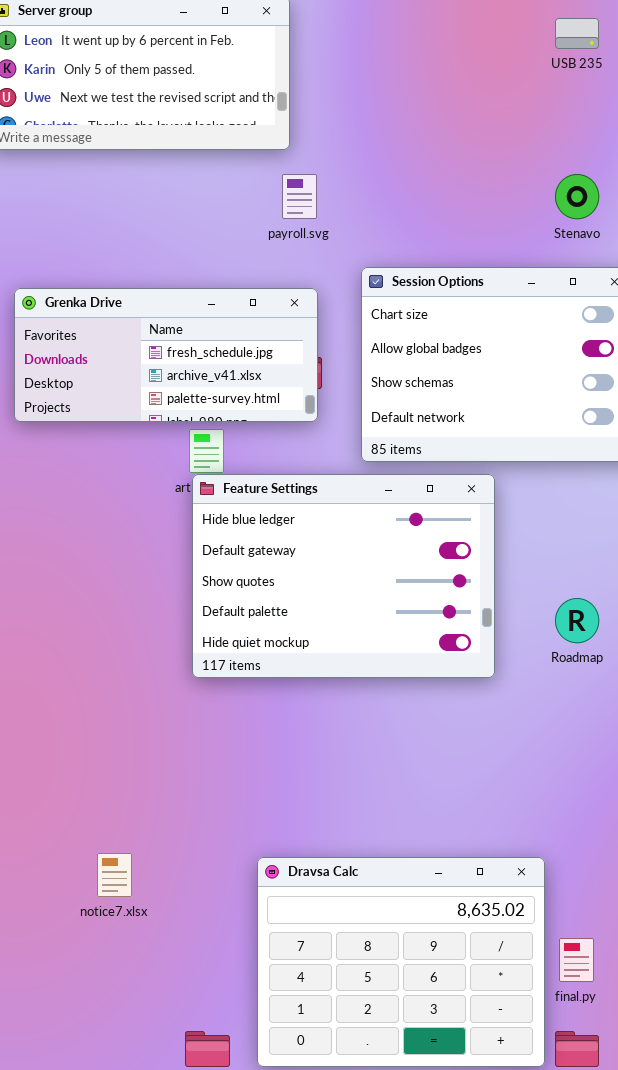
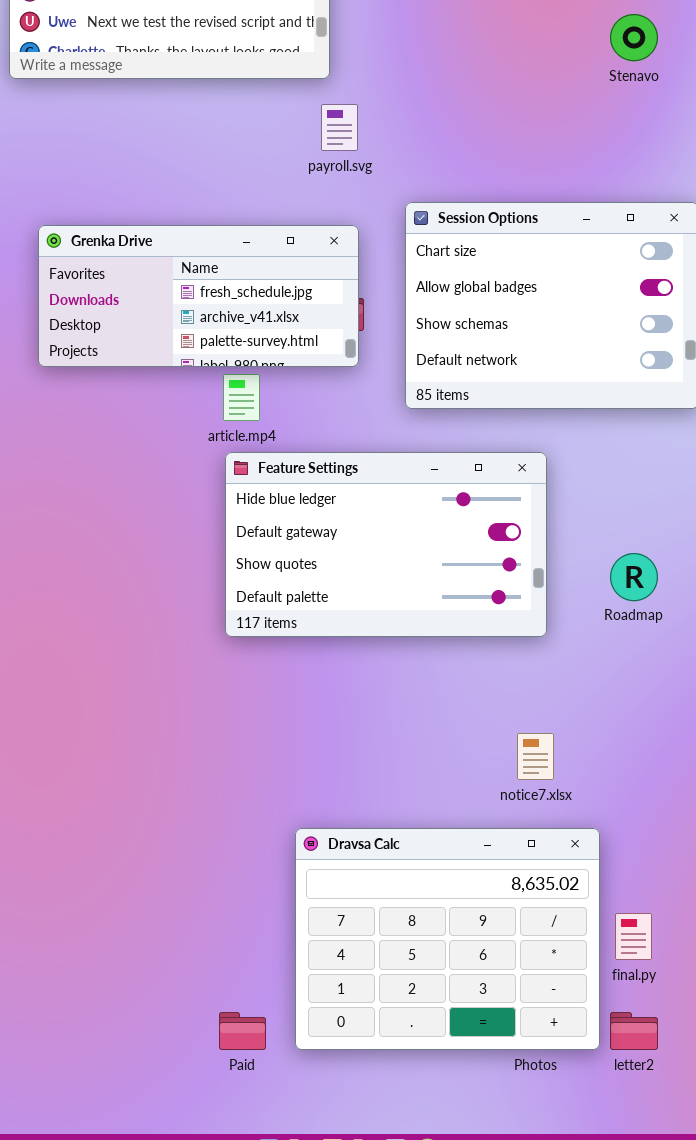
Stenavo: [555,174,599,219] -> [610,14,658,61], moved
Feature Settings: [192,474,495,678] -> [225,452,547,637], resized
notice7.xlsx: [97,853,132,897] -> [517,733,554,780], moved

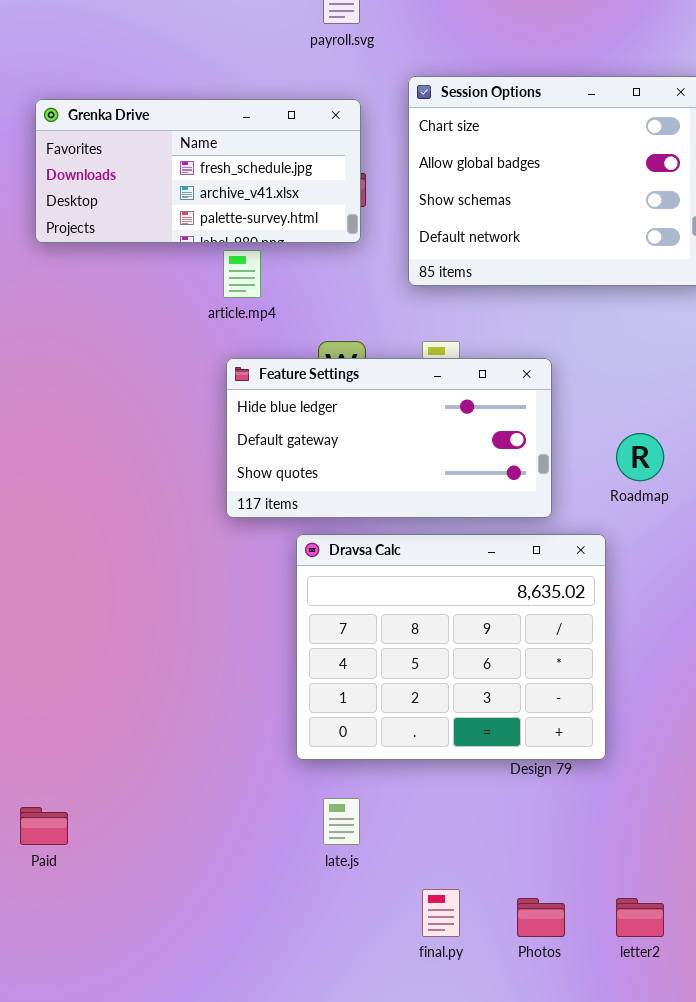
Feature Settings: [225,452,547,637] -> [226,358,552,518], resized
Dravsa Calc: [295,828,600,1050] -> [296,534,606,760], moved
final.py: [615,913,652,960] -> [422,889,460,937], moved
Paid: [219,1012,266,1050] -> [20,807,68,845], moved

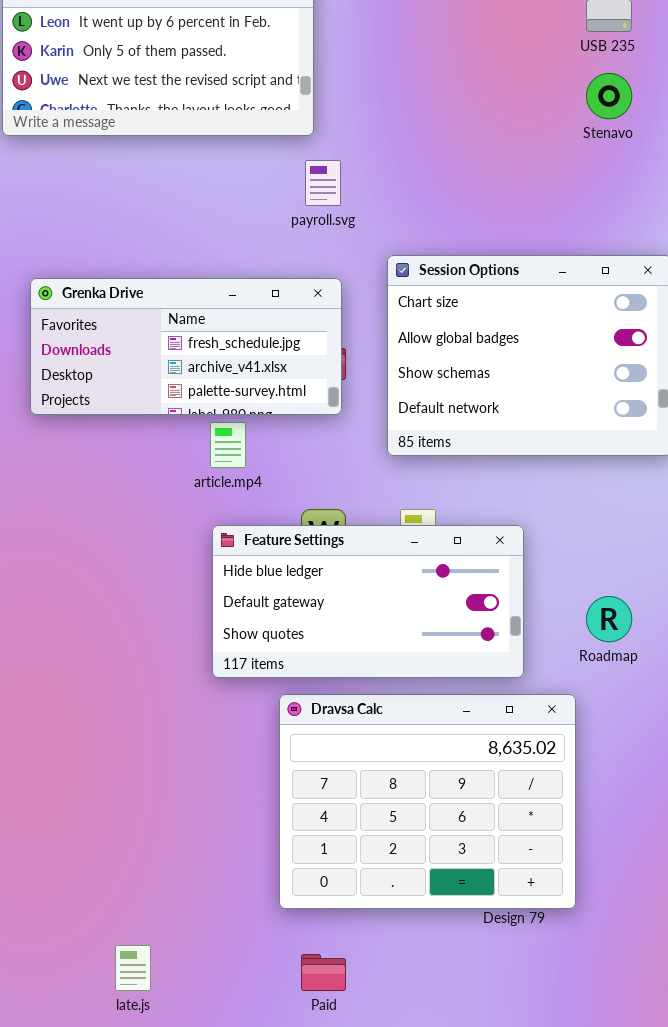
late.js: [323,798,360,845] -> [115,945,151,991], moved
Paid: [20,807,68,845] -> [301,954,346,991], moved

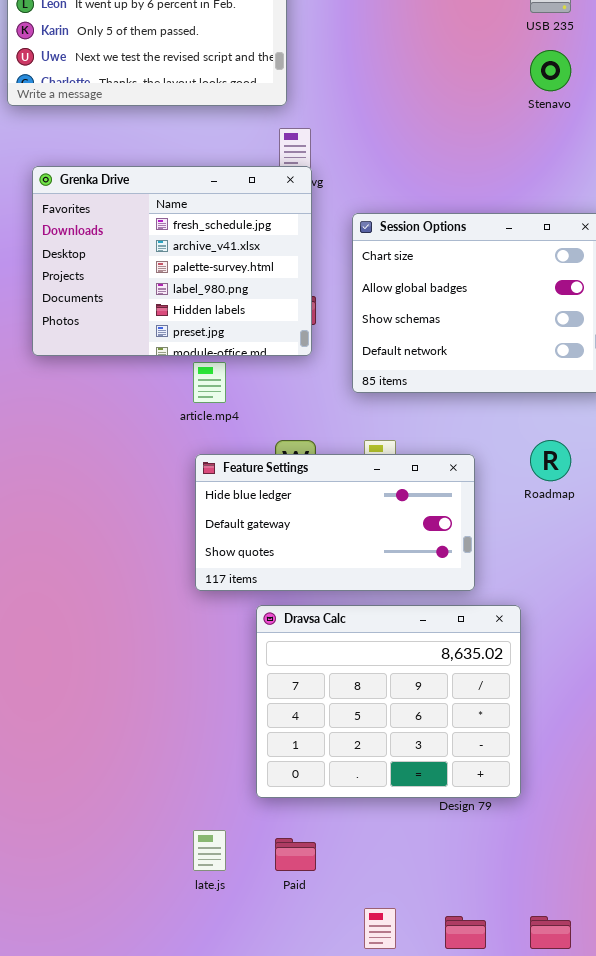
Grenka Drive: [30,278,342,415] -> [32,166,312,356], resized
Roadmap: [586,596,632,642] -> [530,440,571,481], moved
late.js: [115,945,151,991] -> [193,830,226,871], moved

